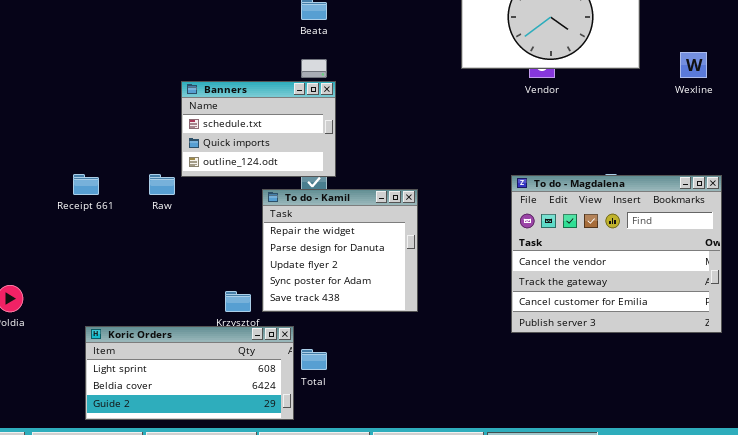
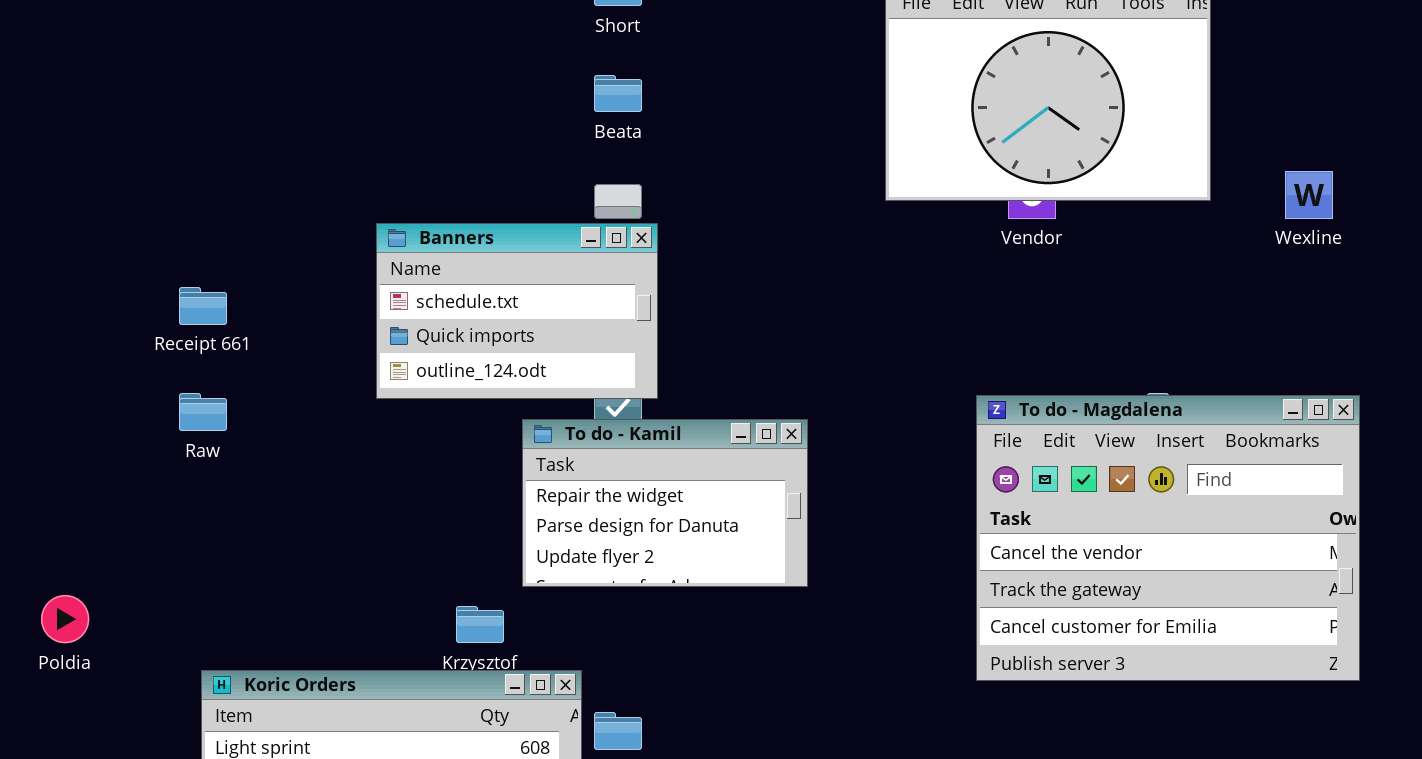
Receipt 661: [73,174,99,195] -> [179,287,227,325], moved
Raw: [149,174,175,195] -> [179,393,227,431], moved
To do - Kamil: [262,189,418,312] -> [522,419,808,587], resized

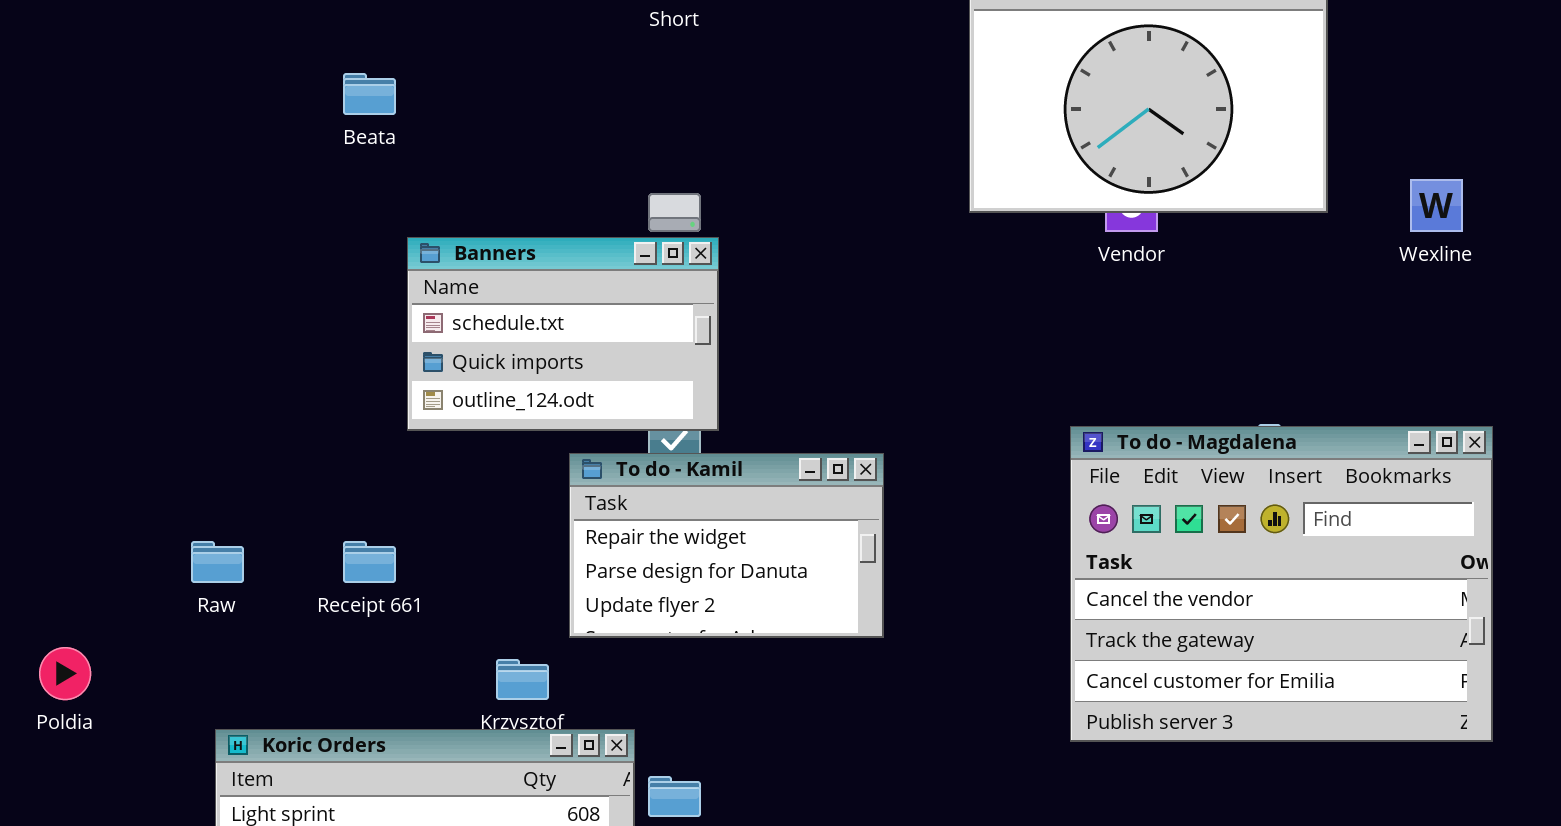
Beata: [594,75,642,112] -> [343,73,396,115], moved
Receipt 661: [179,287,227,325] -> [343,541,396,583], moved
Raw: [179,393,227,431] -> [191,541,244,583], moved

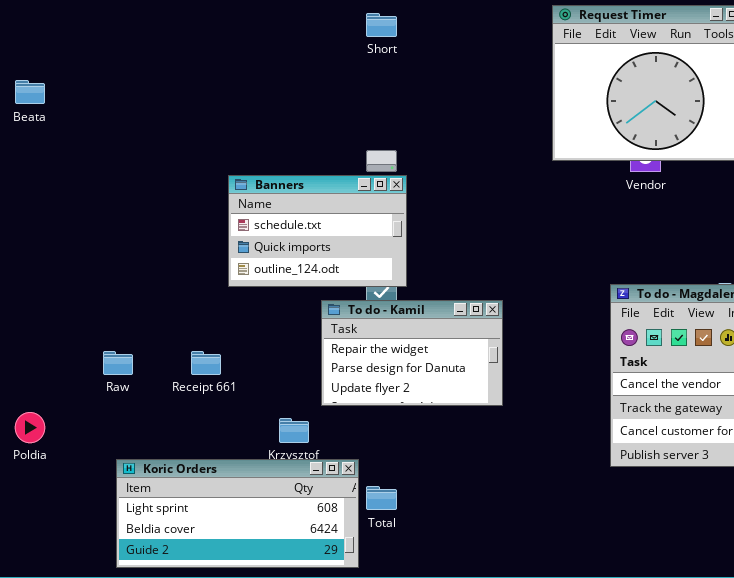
Beata: [343,73,396,115] -> [15,80,45,104], moved

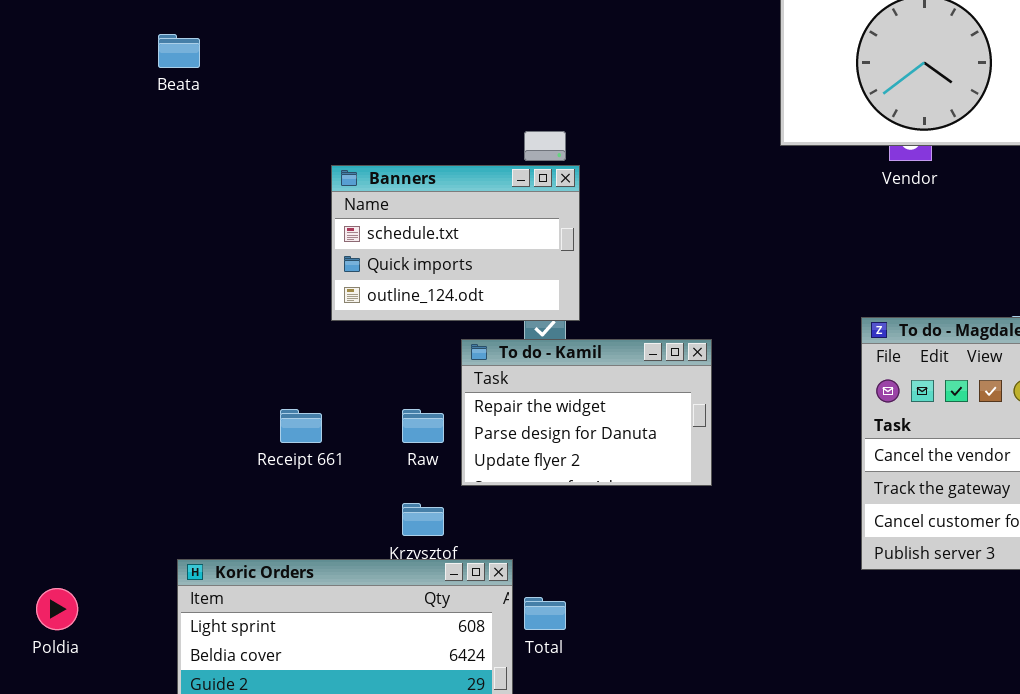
Beata: [15,80,45,104] -> [158,34,200,68], moved
Raw: [103,351,133,375] -> [402,409,444,443], moved
Poldia: [15,412,45,443] -> [36,588,78,630], moved

